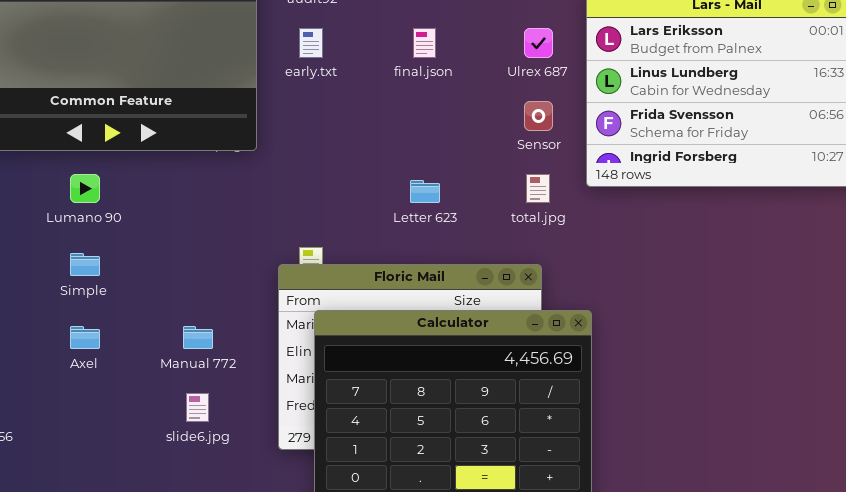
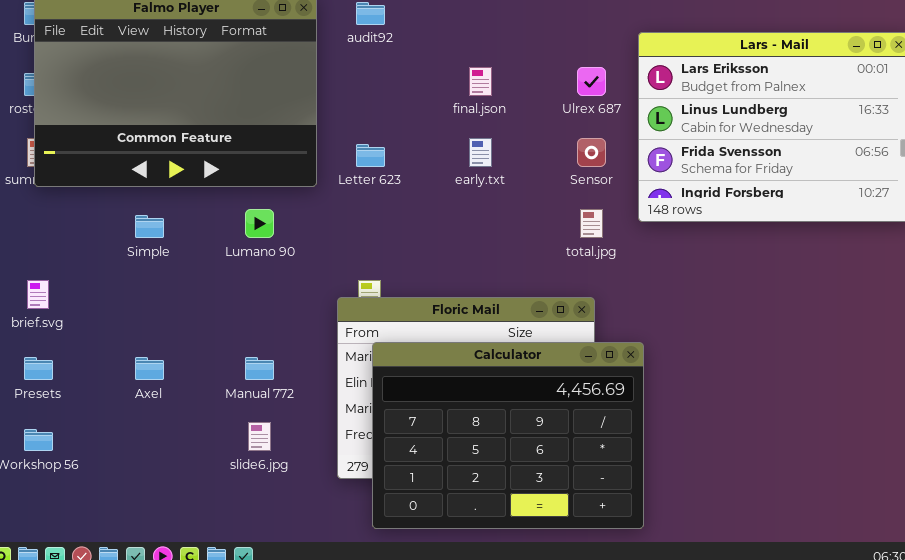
early.txt: [299,28,323,58] -> [469,138,492,167], moved
Lumano 90: [70,174,100,203] -> [245,209,274,238], moved
Letter 623: [410,180,440,203] -> [356,144,385,167], moved
Simple: [70,253,100,276] -> [135,215,164,238], moved

